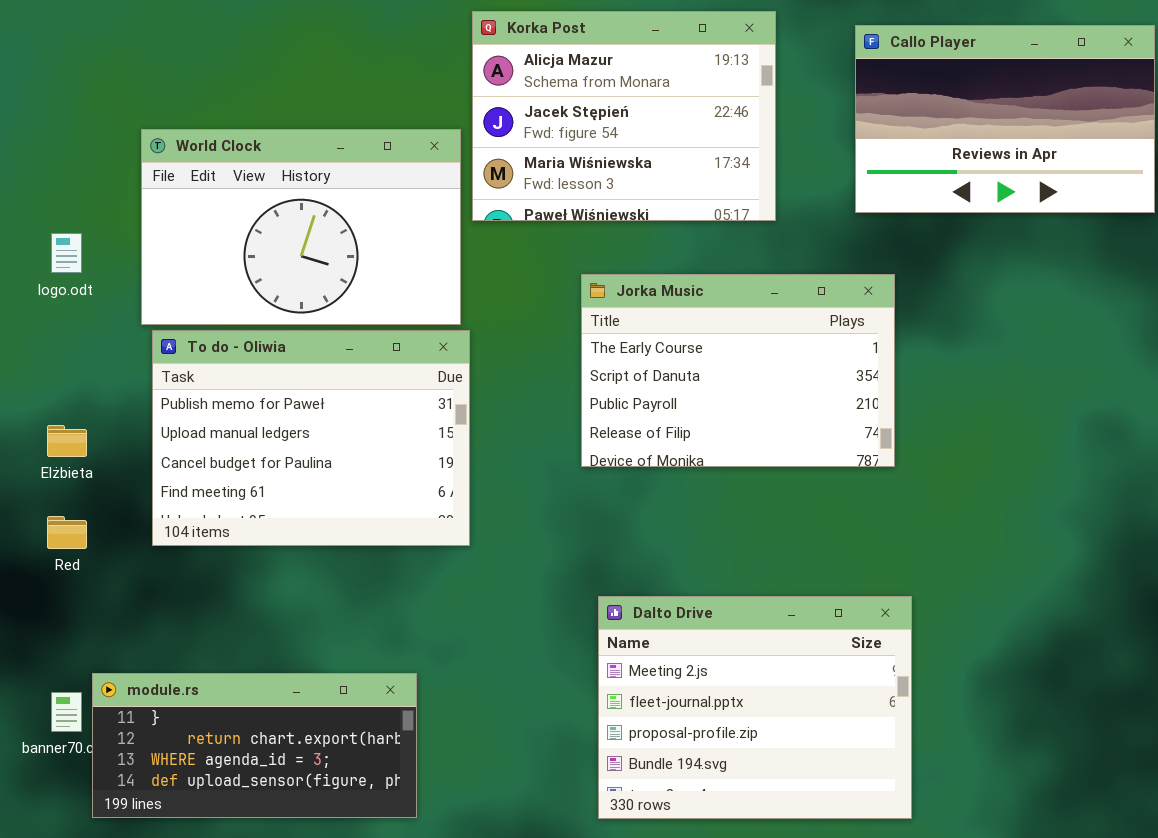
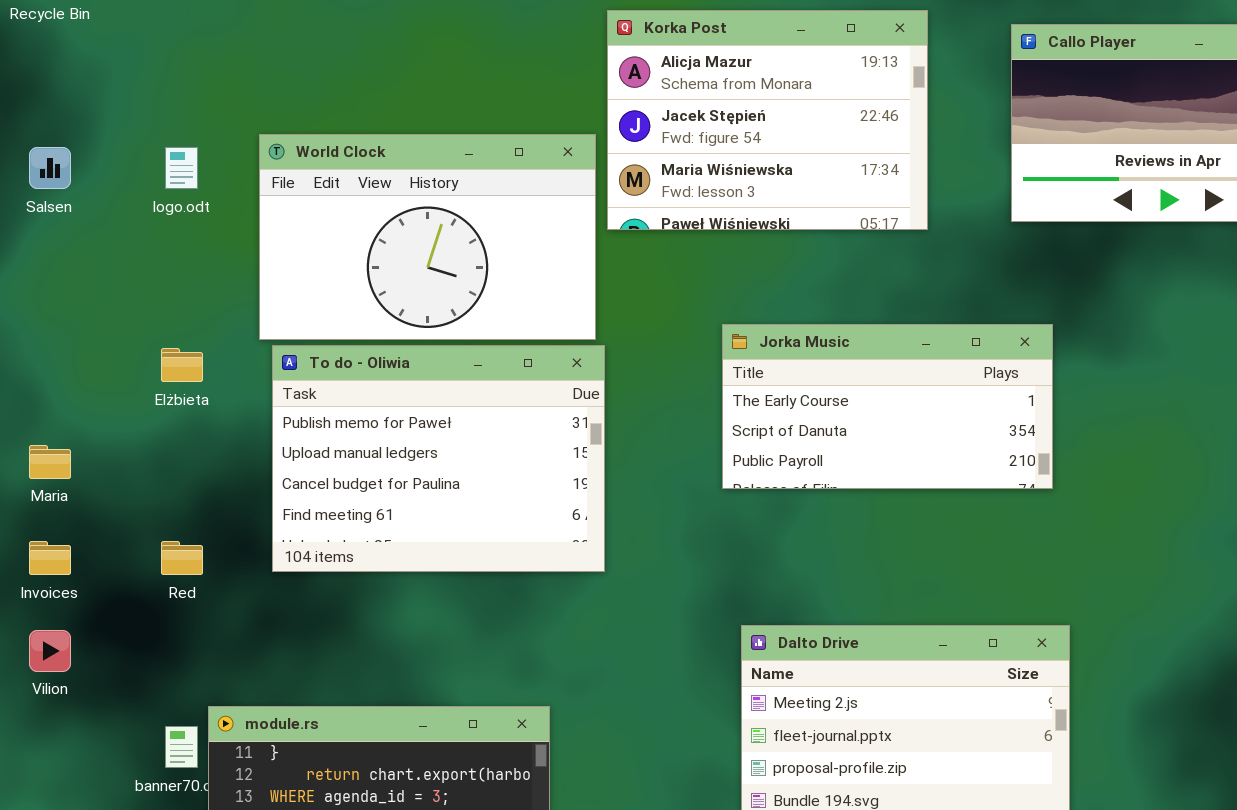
logo.odt: [51,233,82,273] -> [165,147,198,189], moved
Jorka Music: [581,274,895,467] -> [722,324,1053,489], resized
Elżbieta: [47,425,87,457] -> [161,348,203,382], moved

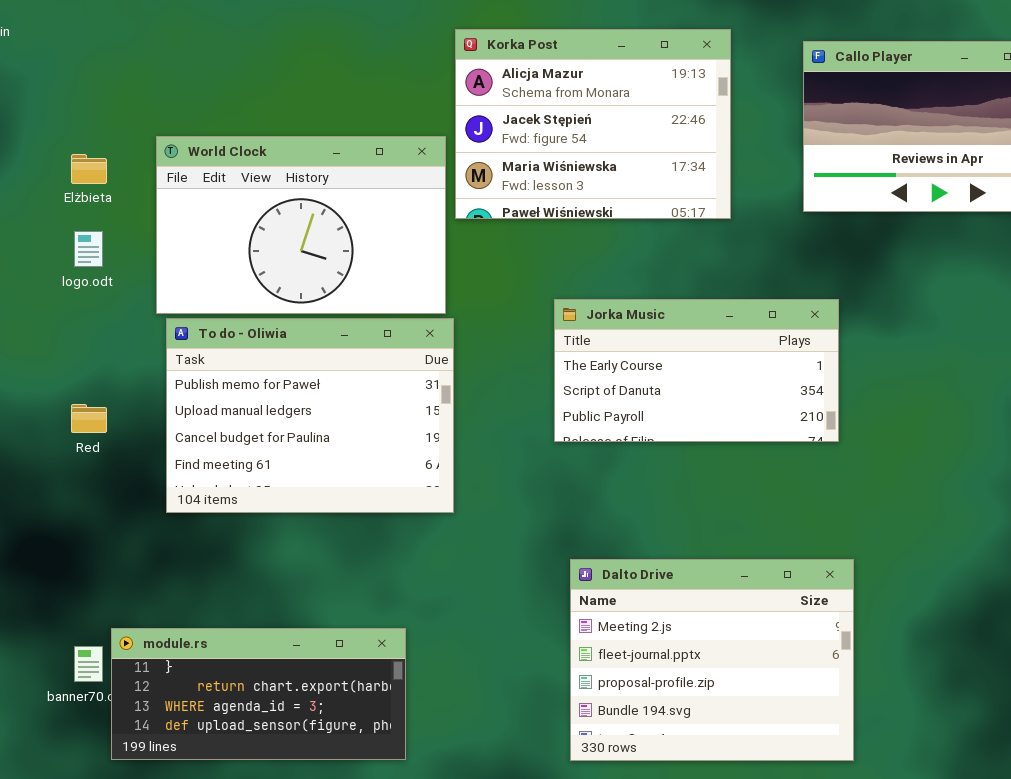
logo.odt: [165,147,198,189] -> [74,231,103,267], moved
Elżbieta: [161,348,203,382] -> [71,154,107,184], moved
Red: [161,541,203,575] -> [71,404,107,433], moved

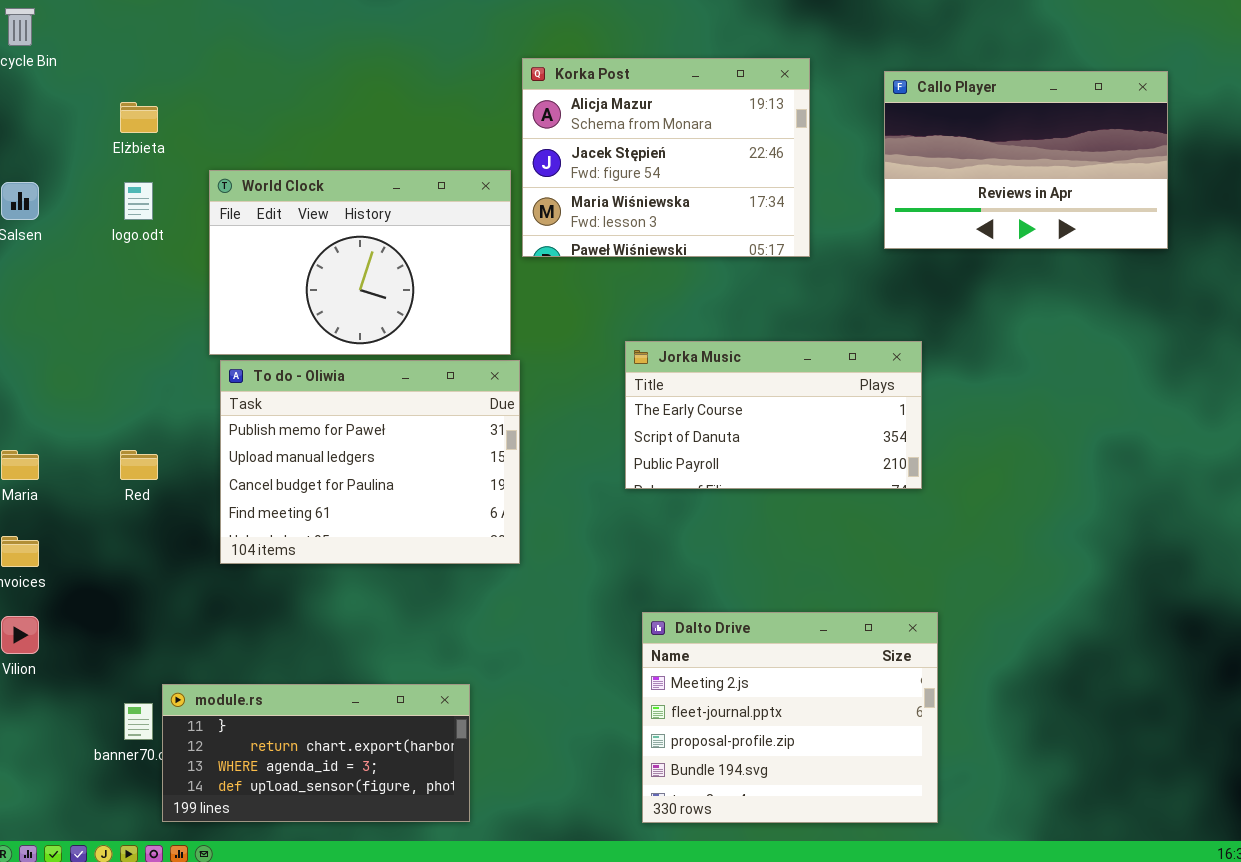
Elżbieta: [71,154,107,184] -> [120,102,158,133], moved
logo.odt: [74,231,103,267] -> [124,182,153,220], moved

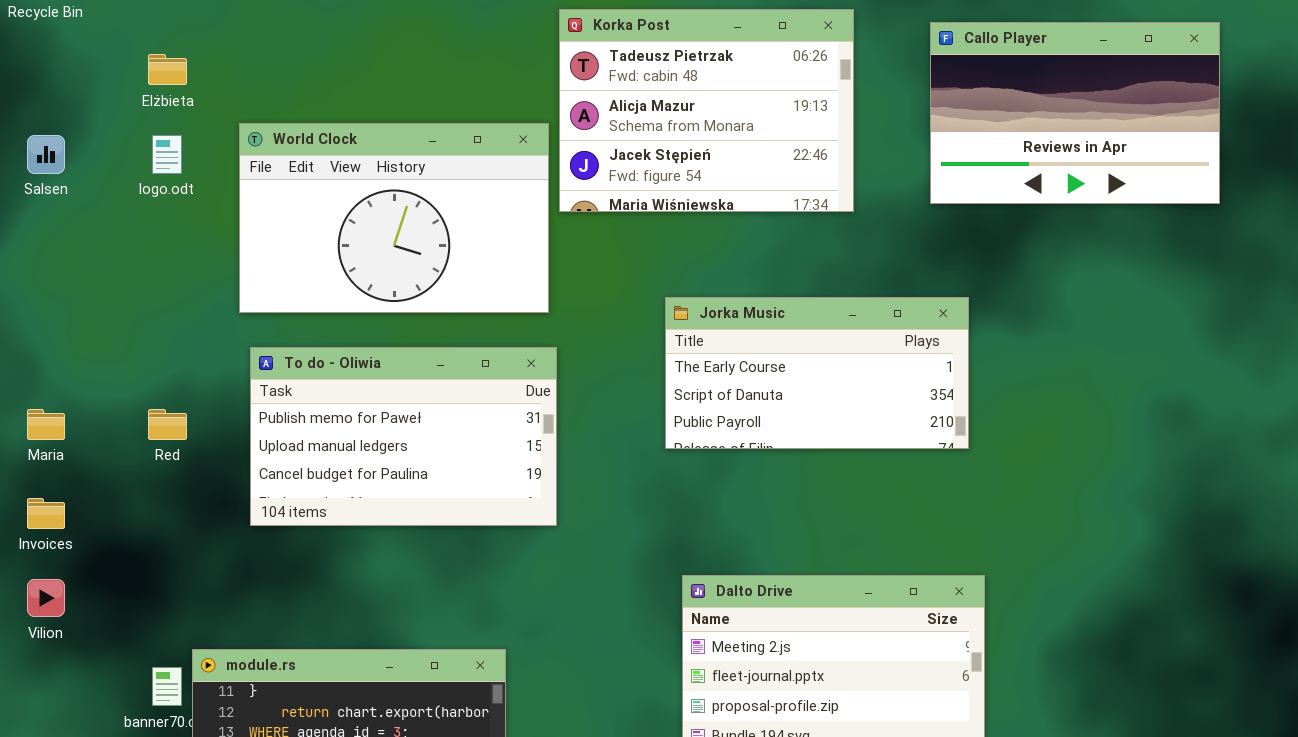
Korka Post: [522,58,810,257] -> [559,9,854,212], scrolled up 1 row
To do - Oliwia: [220,360,520,564] -> [250,347,557,526], resized

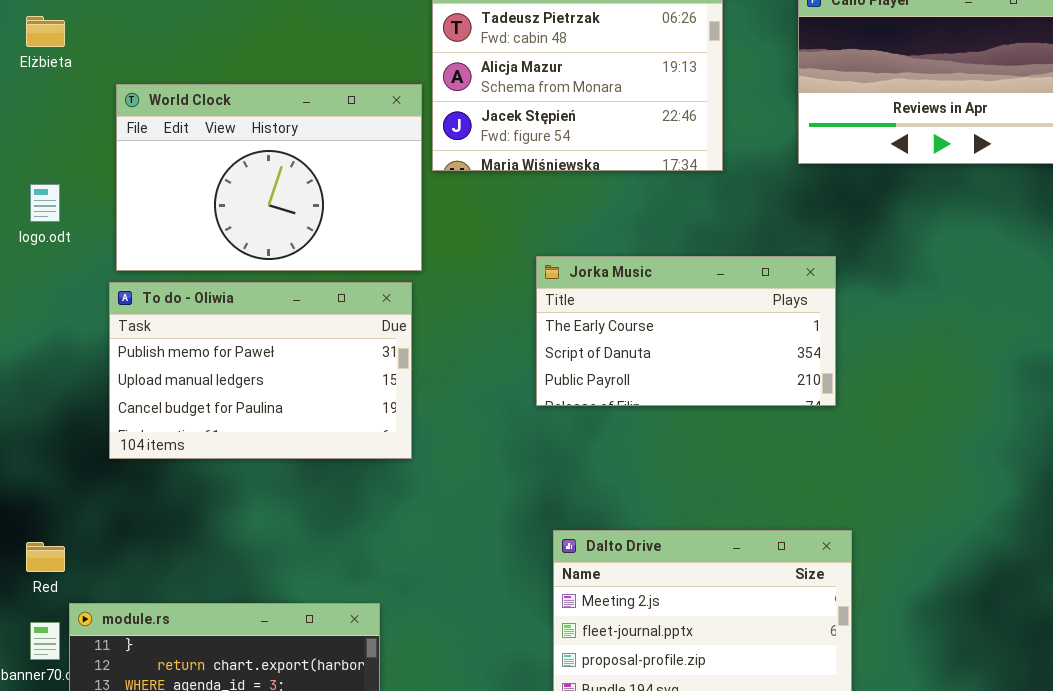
logo.odt: [152,135,182,174] -> [30,184,60,222], moved
To do - Oliwia: [250,347,557,526] -> [109,282,412,459], moved
Red: [148,409,187,440] -> [26,542,65,572], moved

